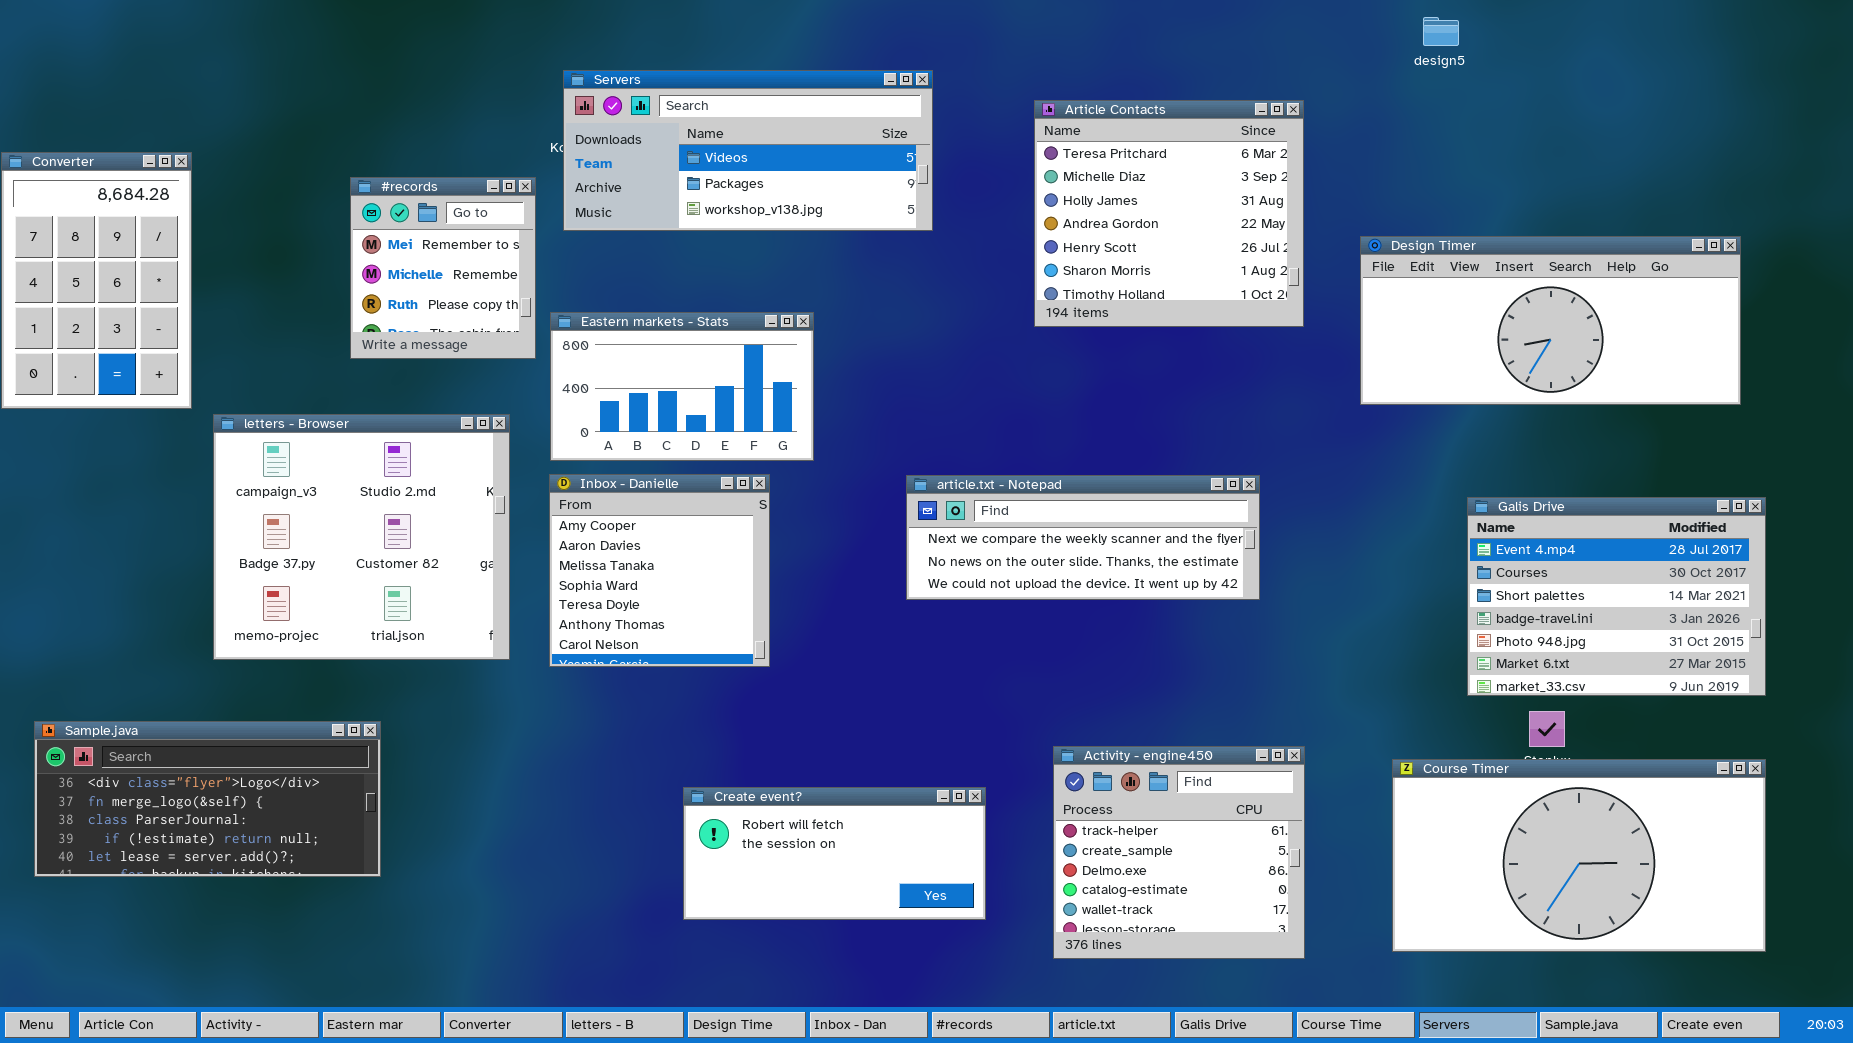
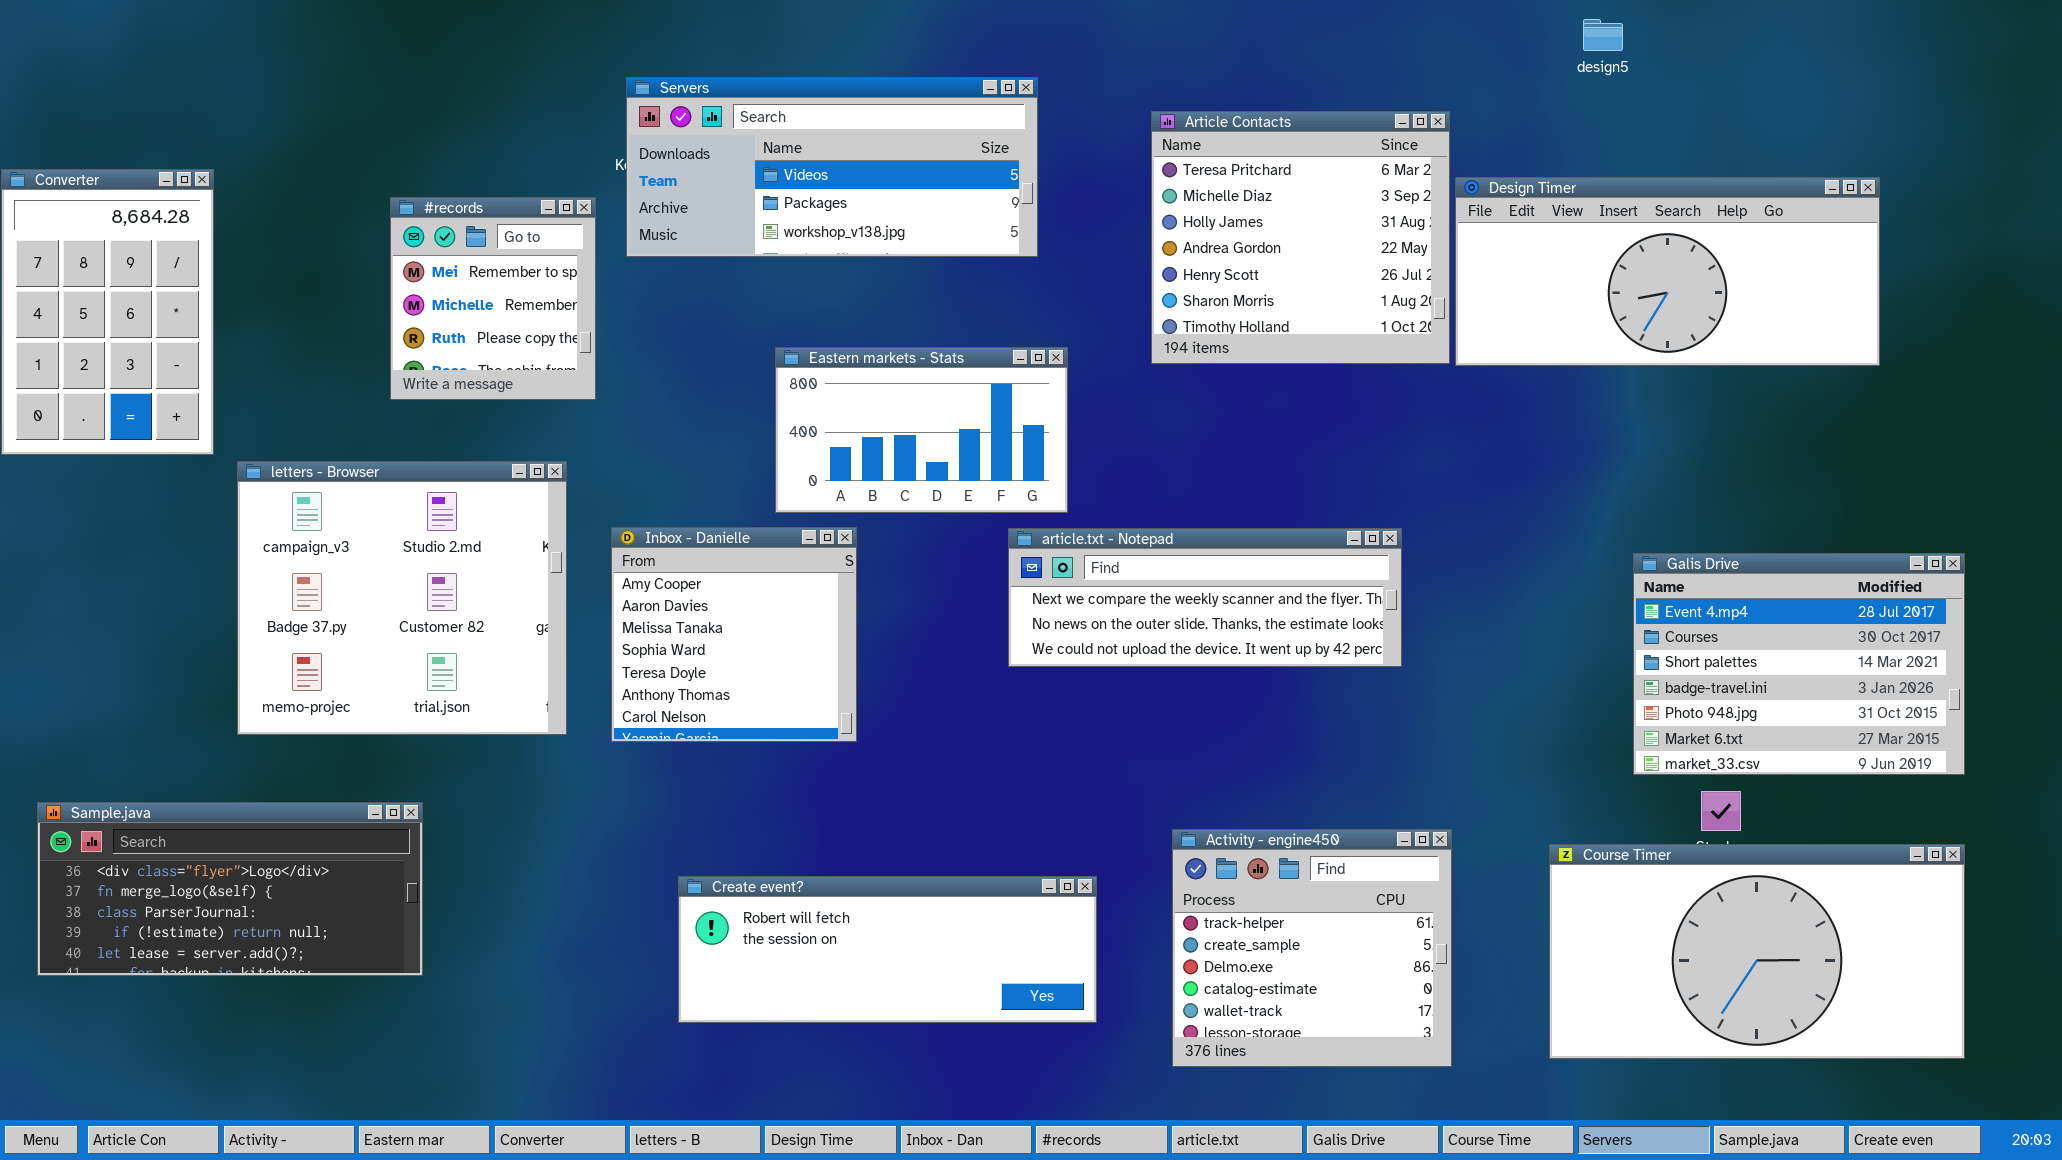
Design Timer: [1360,236,1741,405] -> [1455,177,1880,366], moved
Eastern markets - Stats: [550,312,814,461] -> [775,347,1068,513], moved
Create event?: [683,787,986,920] -> [678,876,1097,1023], resized

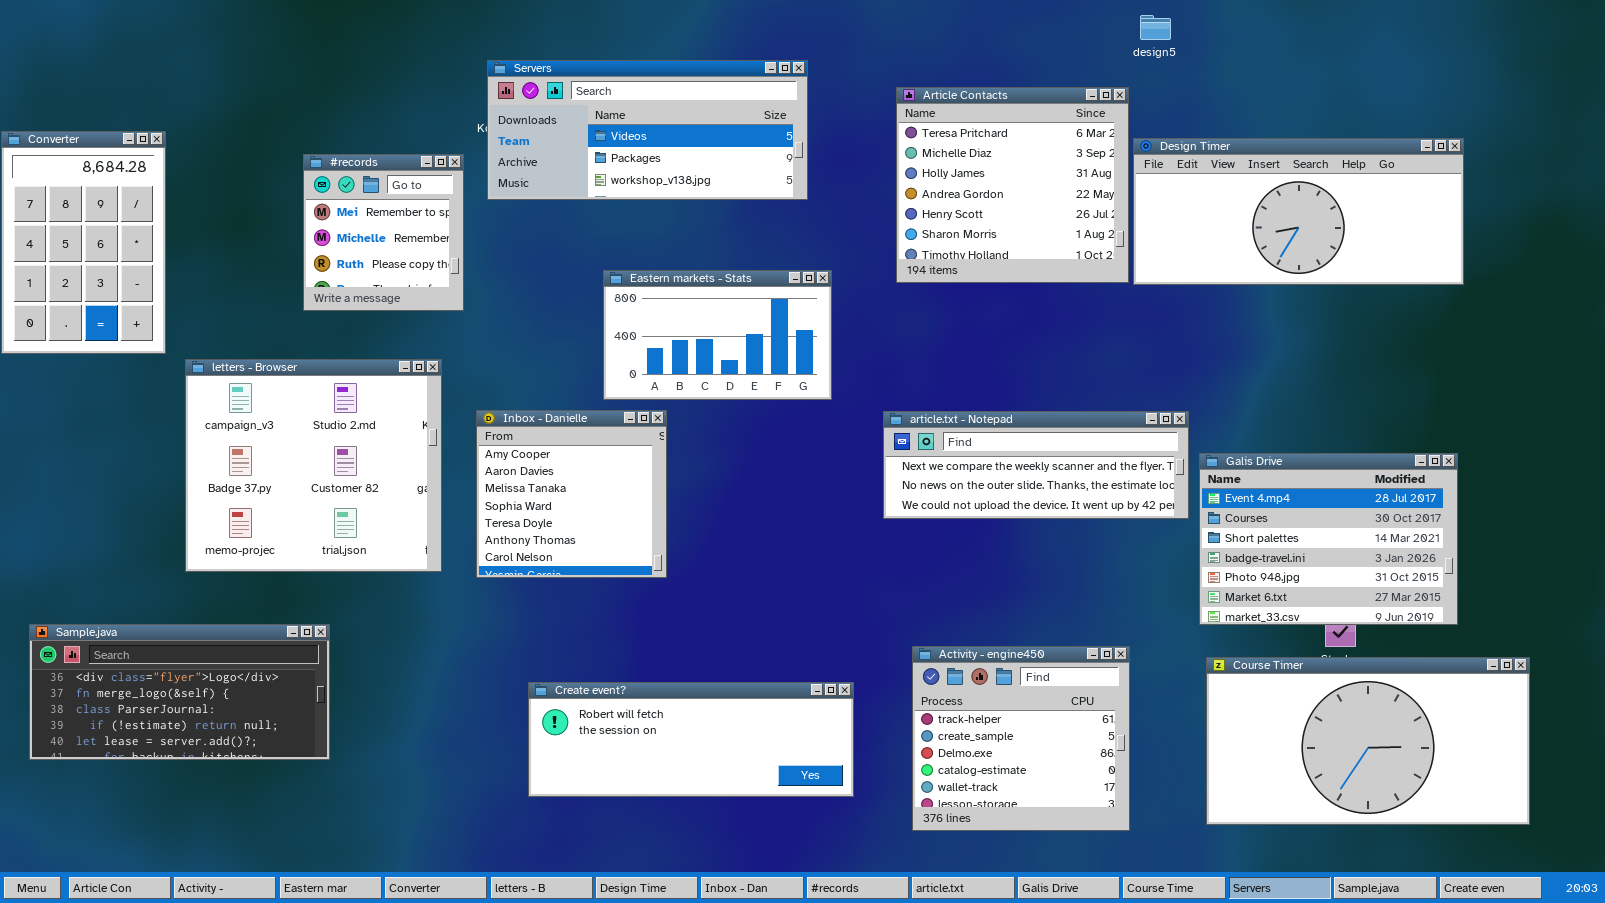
design5: [1583,19,1623,51] -> [1140,15,1171,40], moved
article.txt - Notepad: [1008,528,1402,667] -> [883,411,1189,519], moved
Galis Drive: [1633,553,1965,775] -> [1199,453,1458,625], moved

